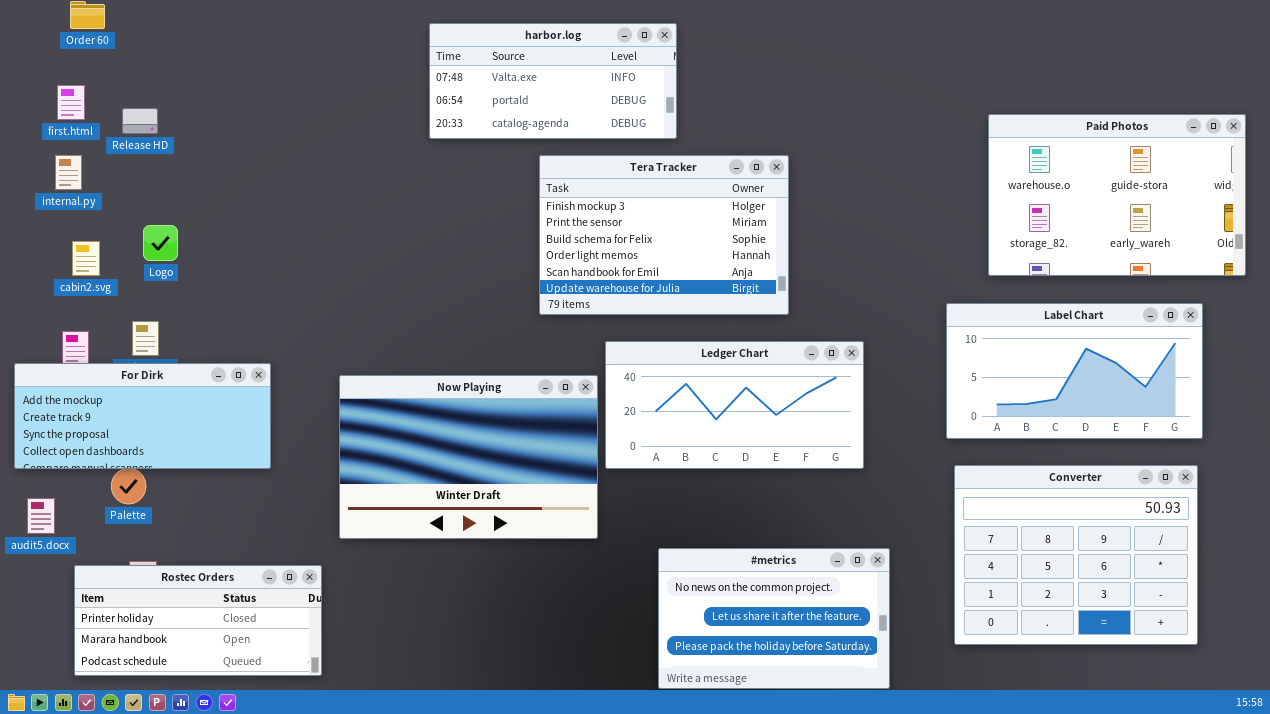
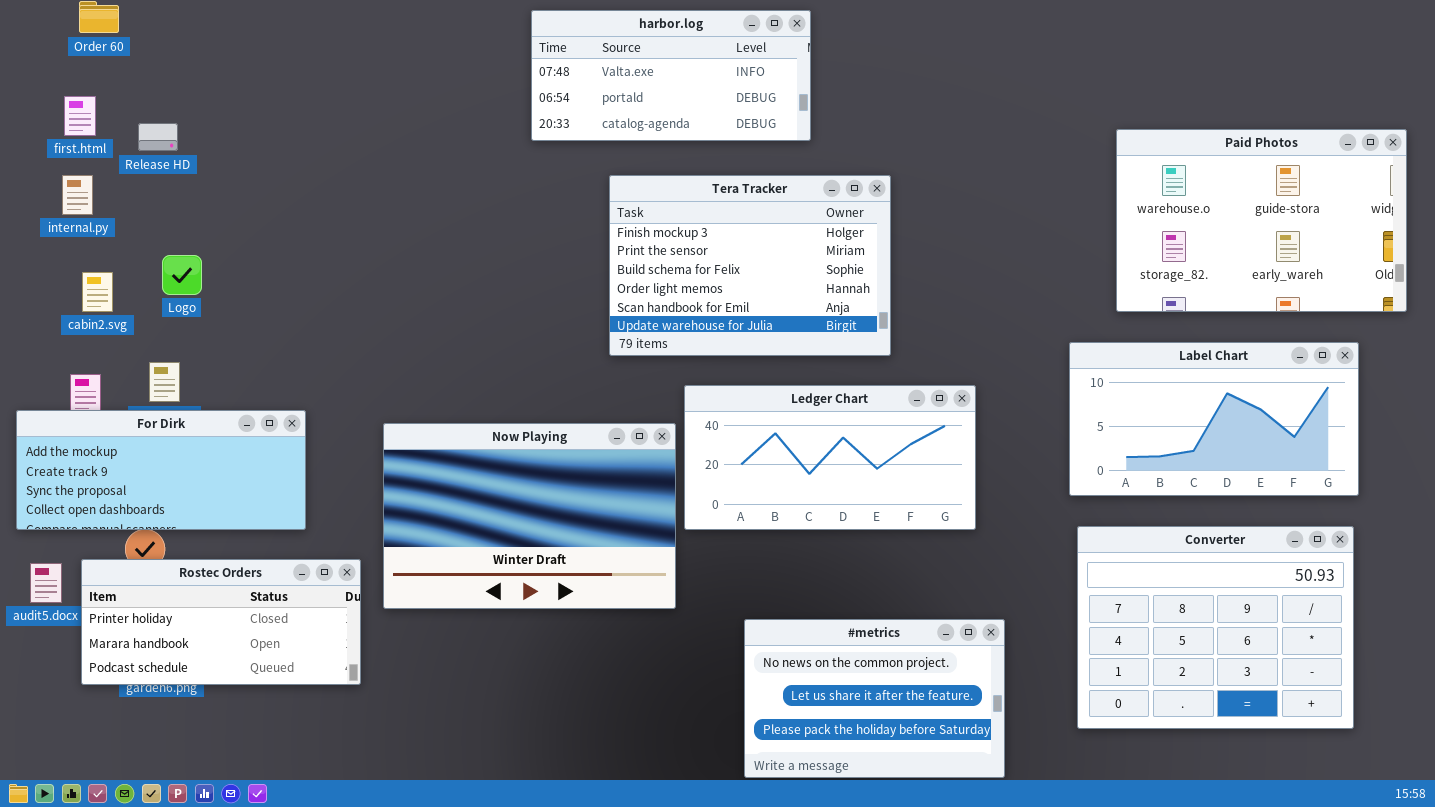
harbor.log: [429,23,677,139] -> [531,10,811,141], moved
Rostec Orders: [74,565,322,676] -> [81,559,361,685], moved

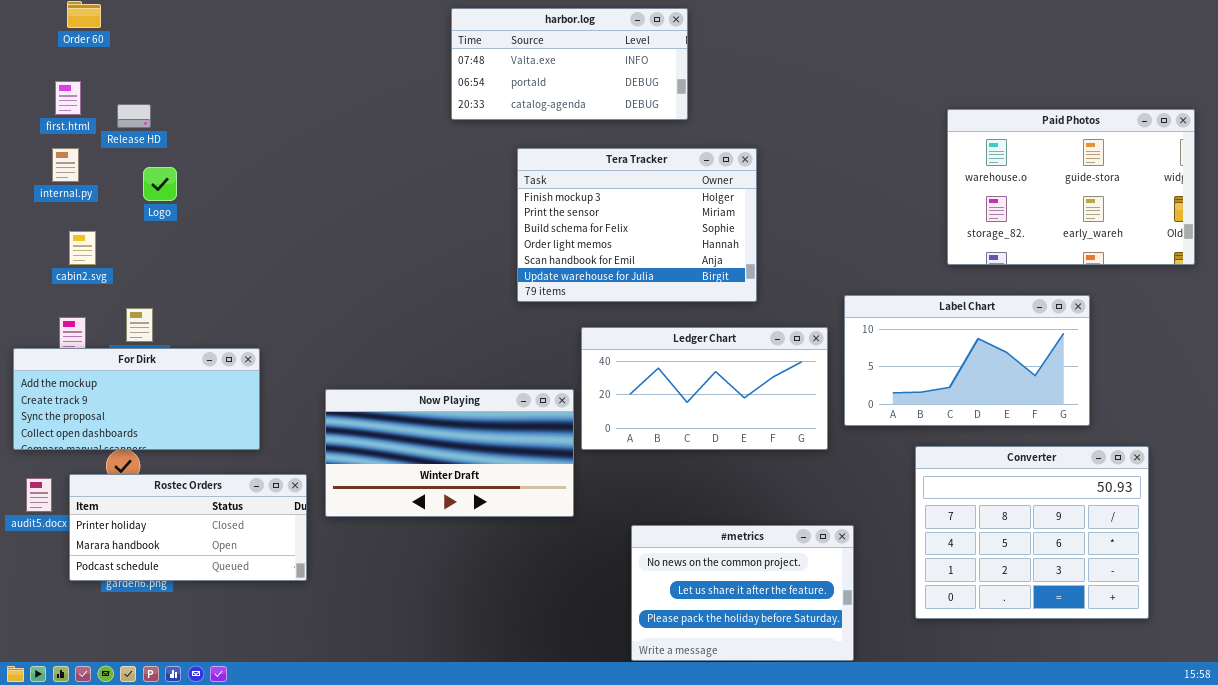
Logo: [162,255,202,295] -> [143,167,177,201], moved
Label Chart: [1069,342,1359,496] -> [844,295,1090,426], moved
Now Playing: [383,423,676,609] -> [325,389,574,517], resized

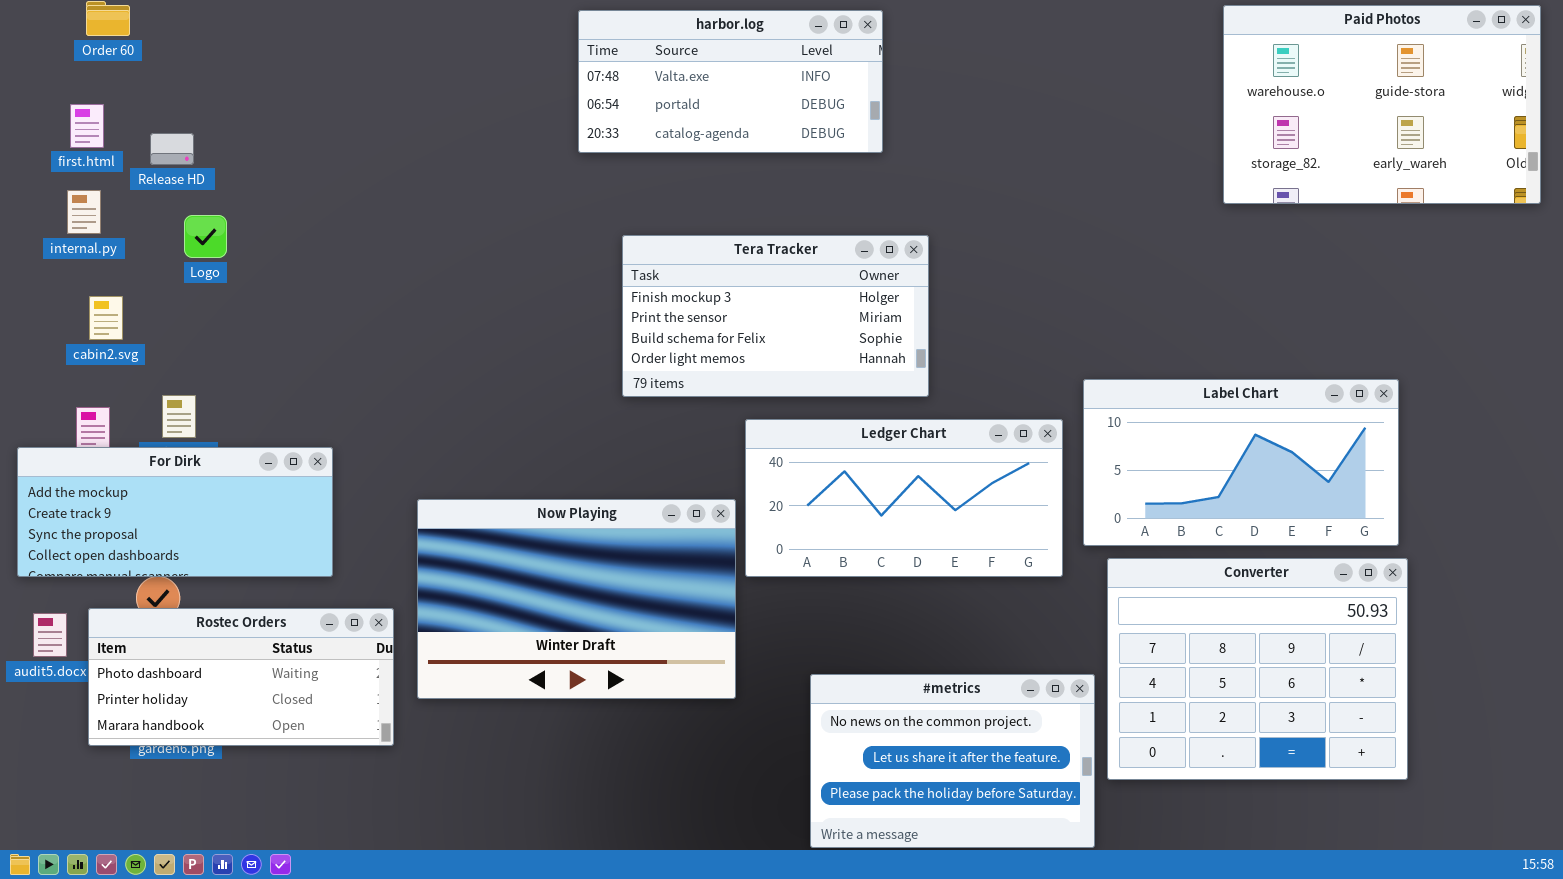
Paid Photos: [947,109,1195,265] -> [1223,5,1541,204], moved
Tera Tracker: [517,148,757,302] -> [622,235,929,397], moved, resized
Now Playing: [325,389,574,517] -> [417,499,736,699], resized
Converter: [915,446,1149,619] -> [1107,558,1408,780], moved
Rostec Orders: [69,474,307,581] -> [88,608,394,746], scrolled up 1 row

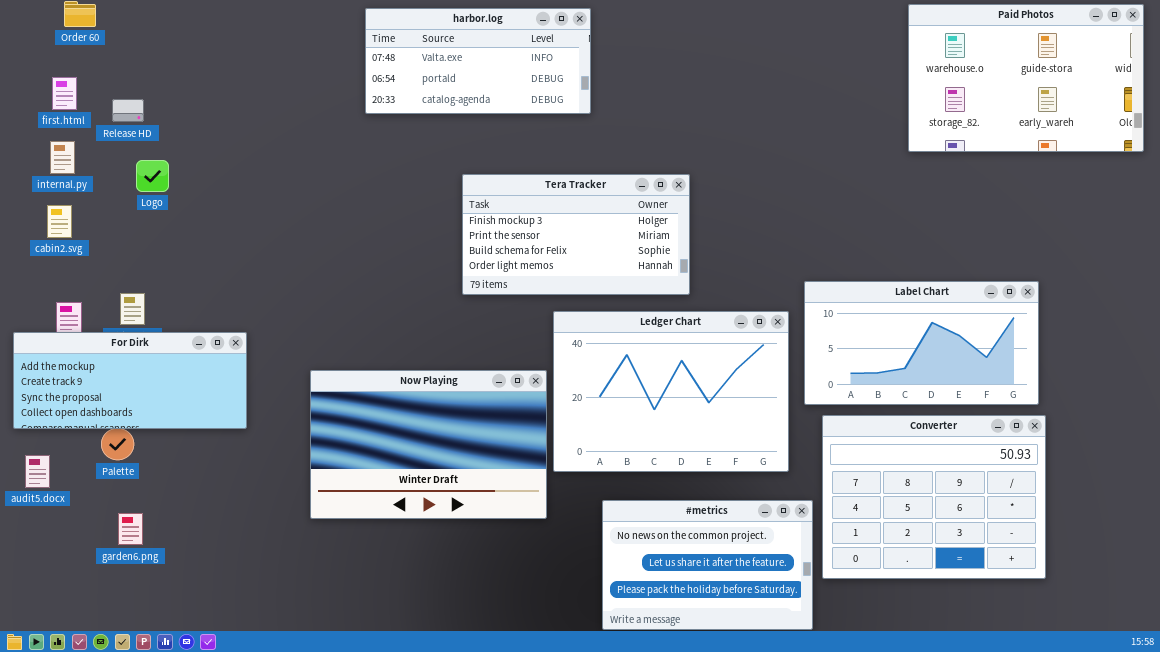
harbor.log: [578,10,883,153] -> [365,8,591,114], moved
cabin2.svg: [89,296,123,340] -> [47,205,72,238], moved
Ledger Chart: [745,419,1063,577] -> [553,311,789,472], resized
Rostec Orders: [88,608,394,746] -> none, closed

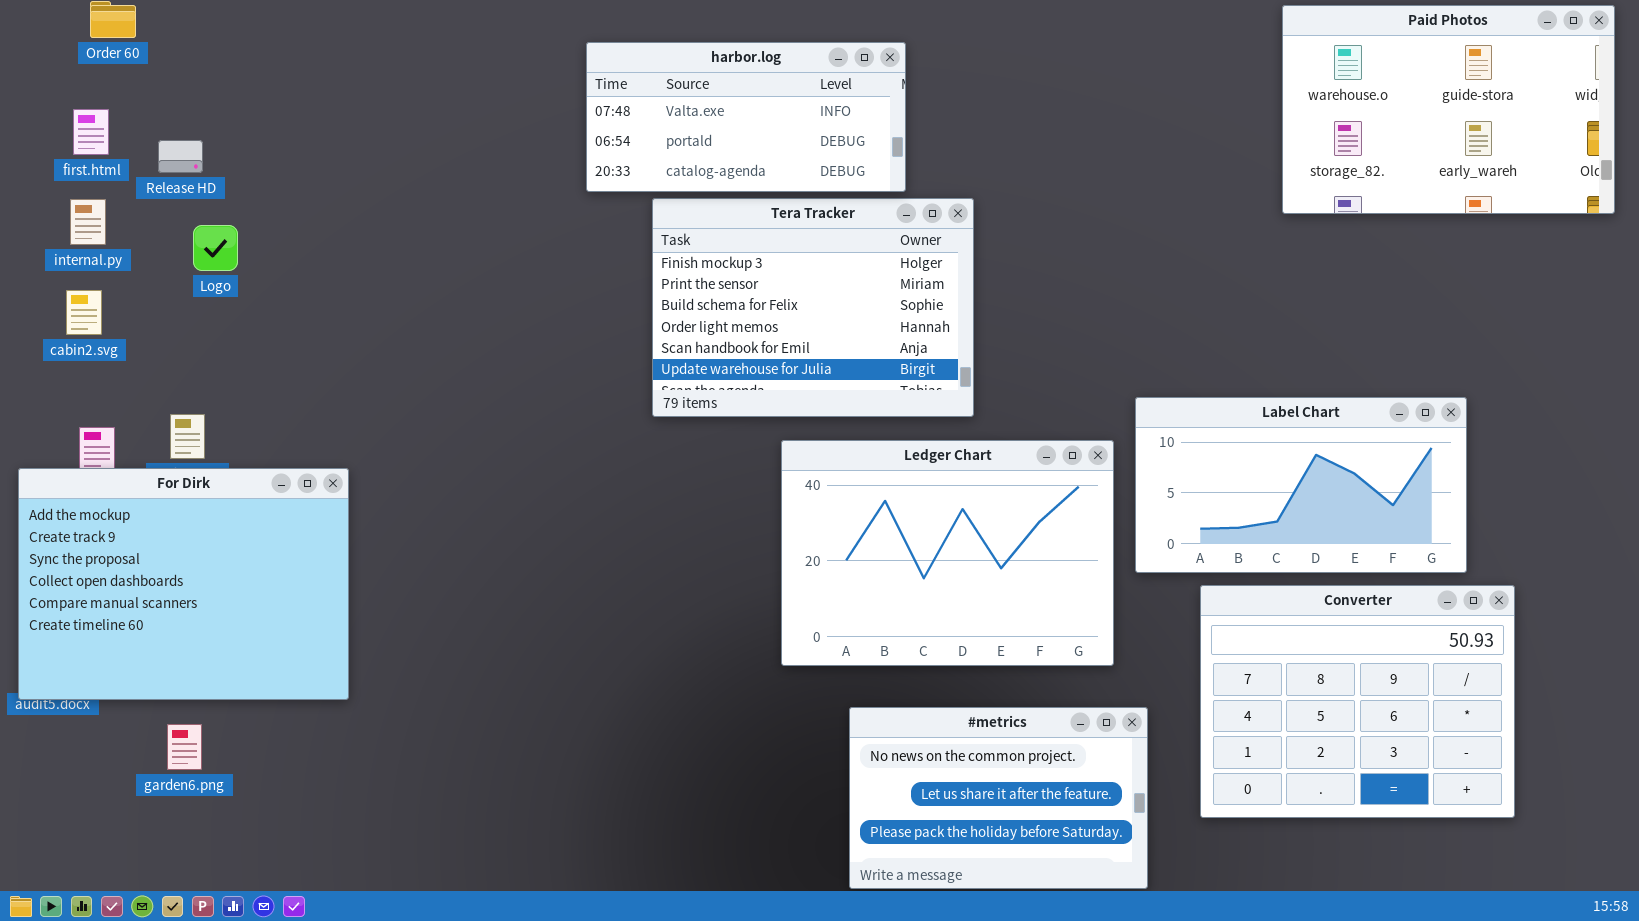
harbor.log: [365,8,591,114] -> [586,42,906,192], moved
Tera Tracker: [462,174,690,295] -> [652,198,974,417], resized
For Dirk: [13,332,247,429] -> [18,468,349,700], resized
Now Playing: [310,370,547,519] -> none, closed
Converter: [822,415,1046,579] -> [1200,585,1515,818], moved

